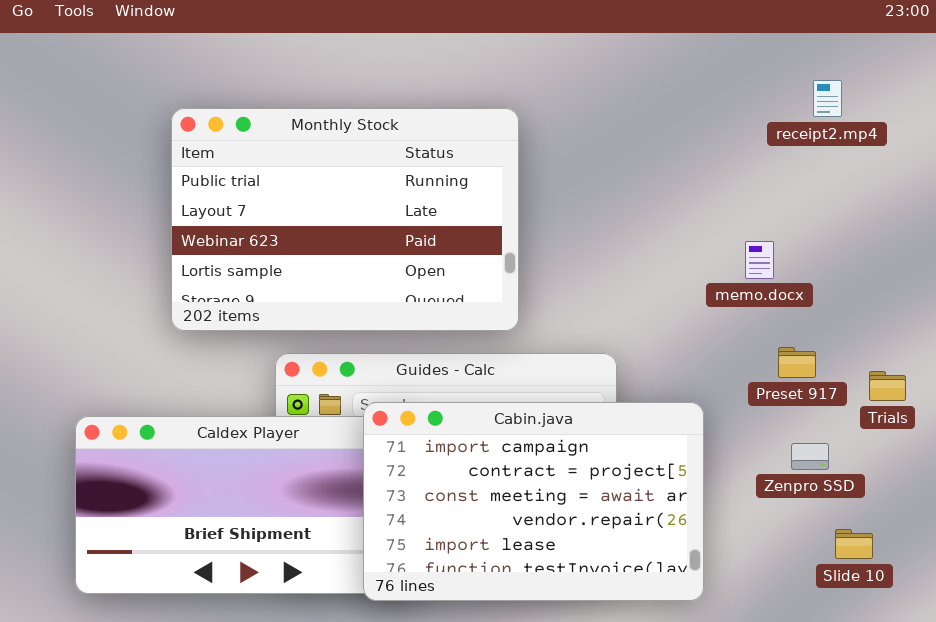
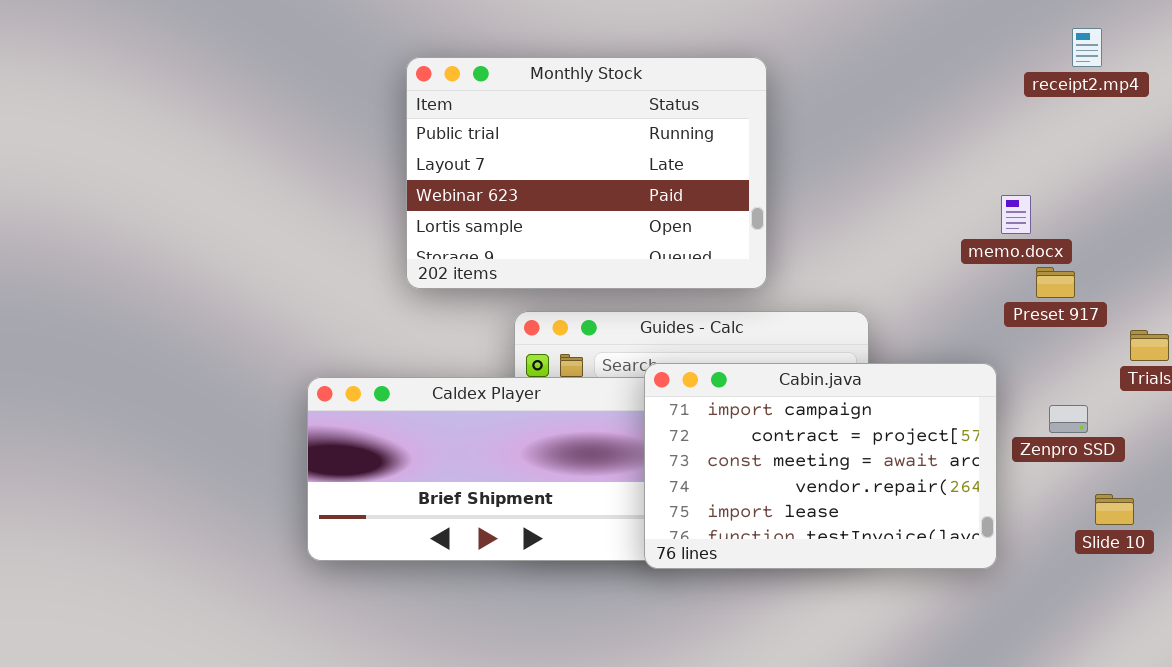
Preset 917: [778,347,816,378] -> [1036,267,1075,298], moved
Cabin.java: [363,402,704,601] -> [644,363,997,569], moved

